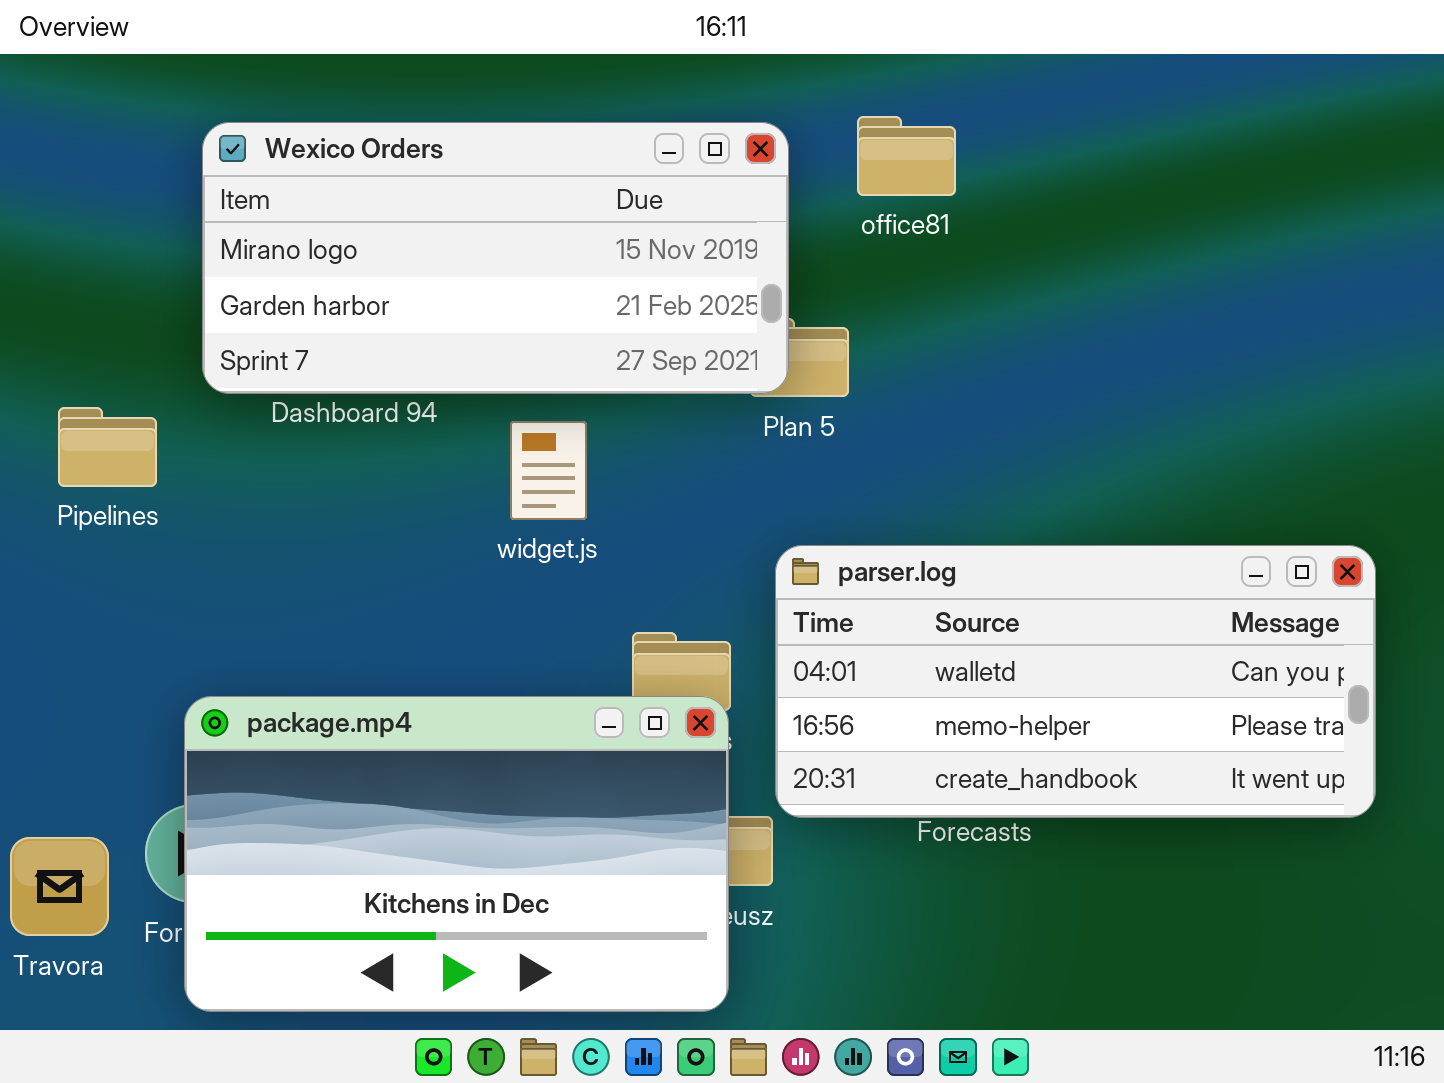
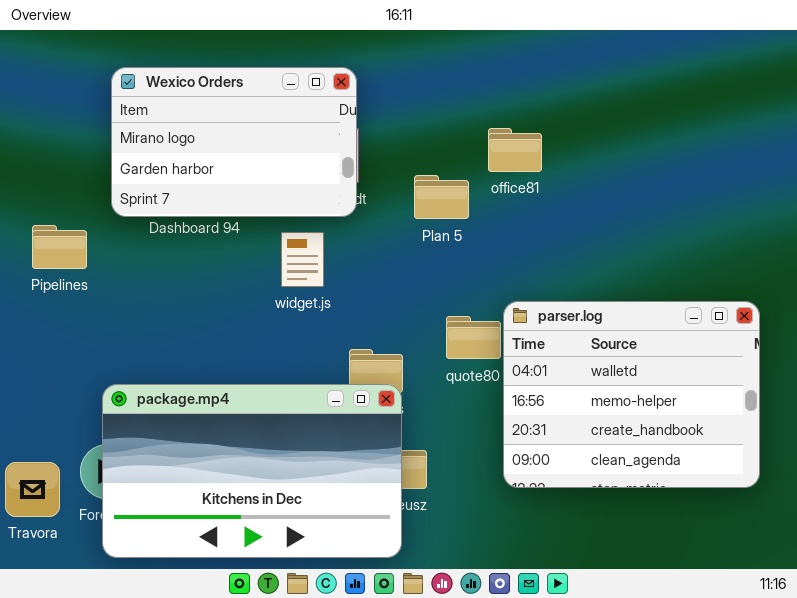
office81: [857,116,956,196] -> [488,128,542,172], moved
Wexico Orders: [202,122,789,394] -> [111,67,357,217], resized
parser.log: [775,545,1376,818] -> [503,301,760,488], resized

